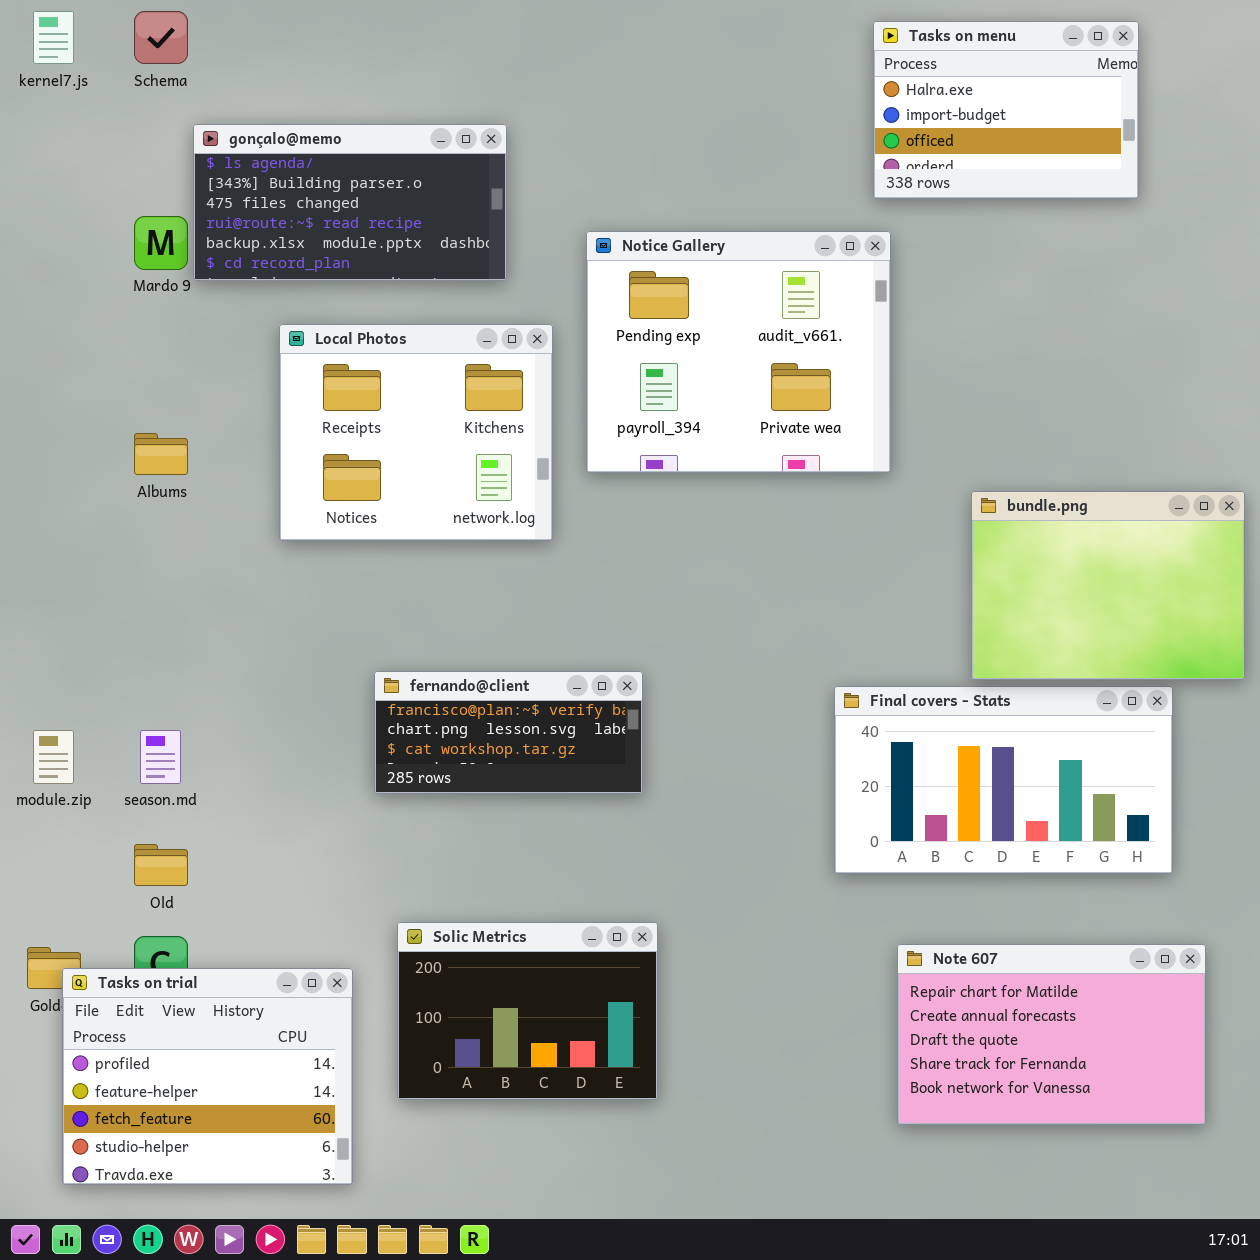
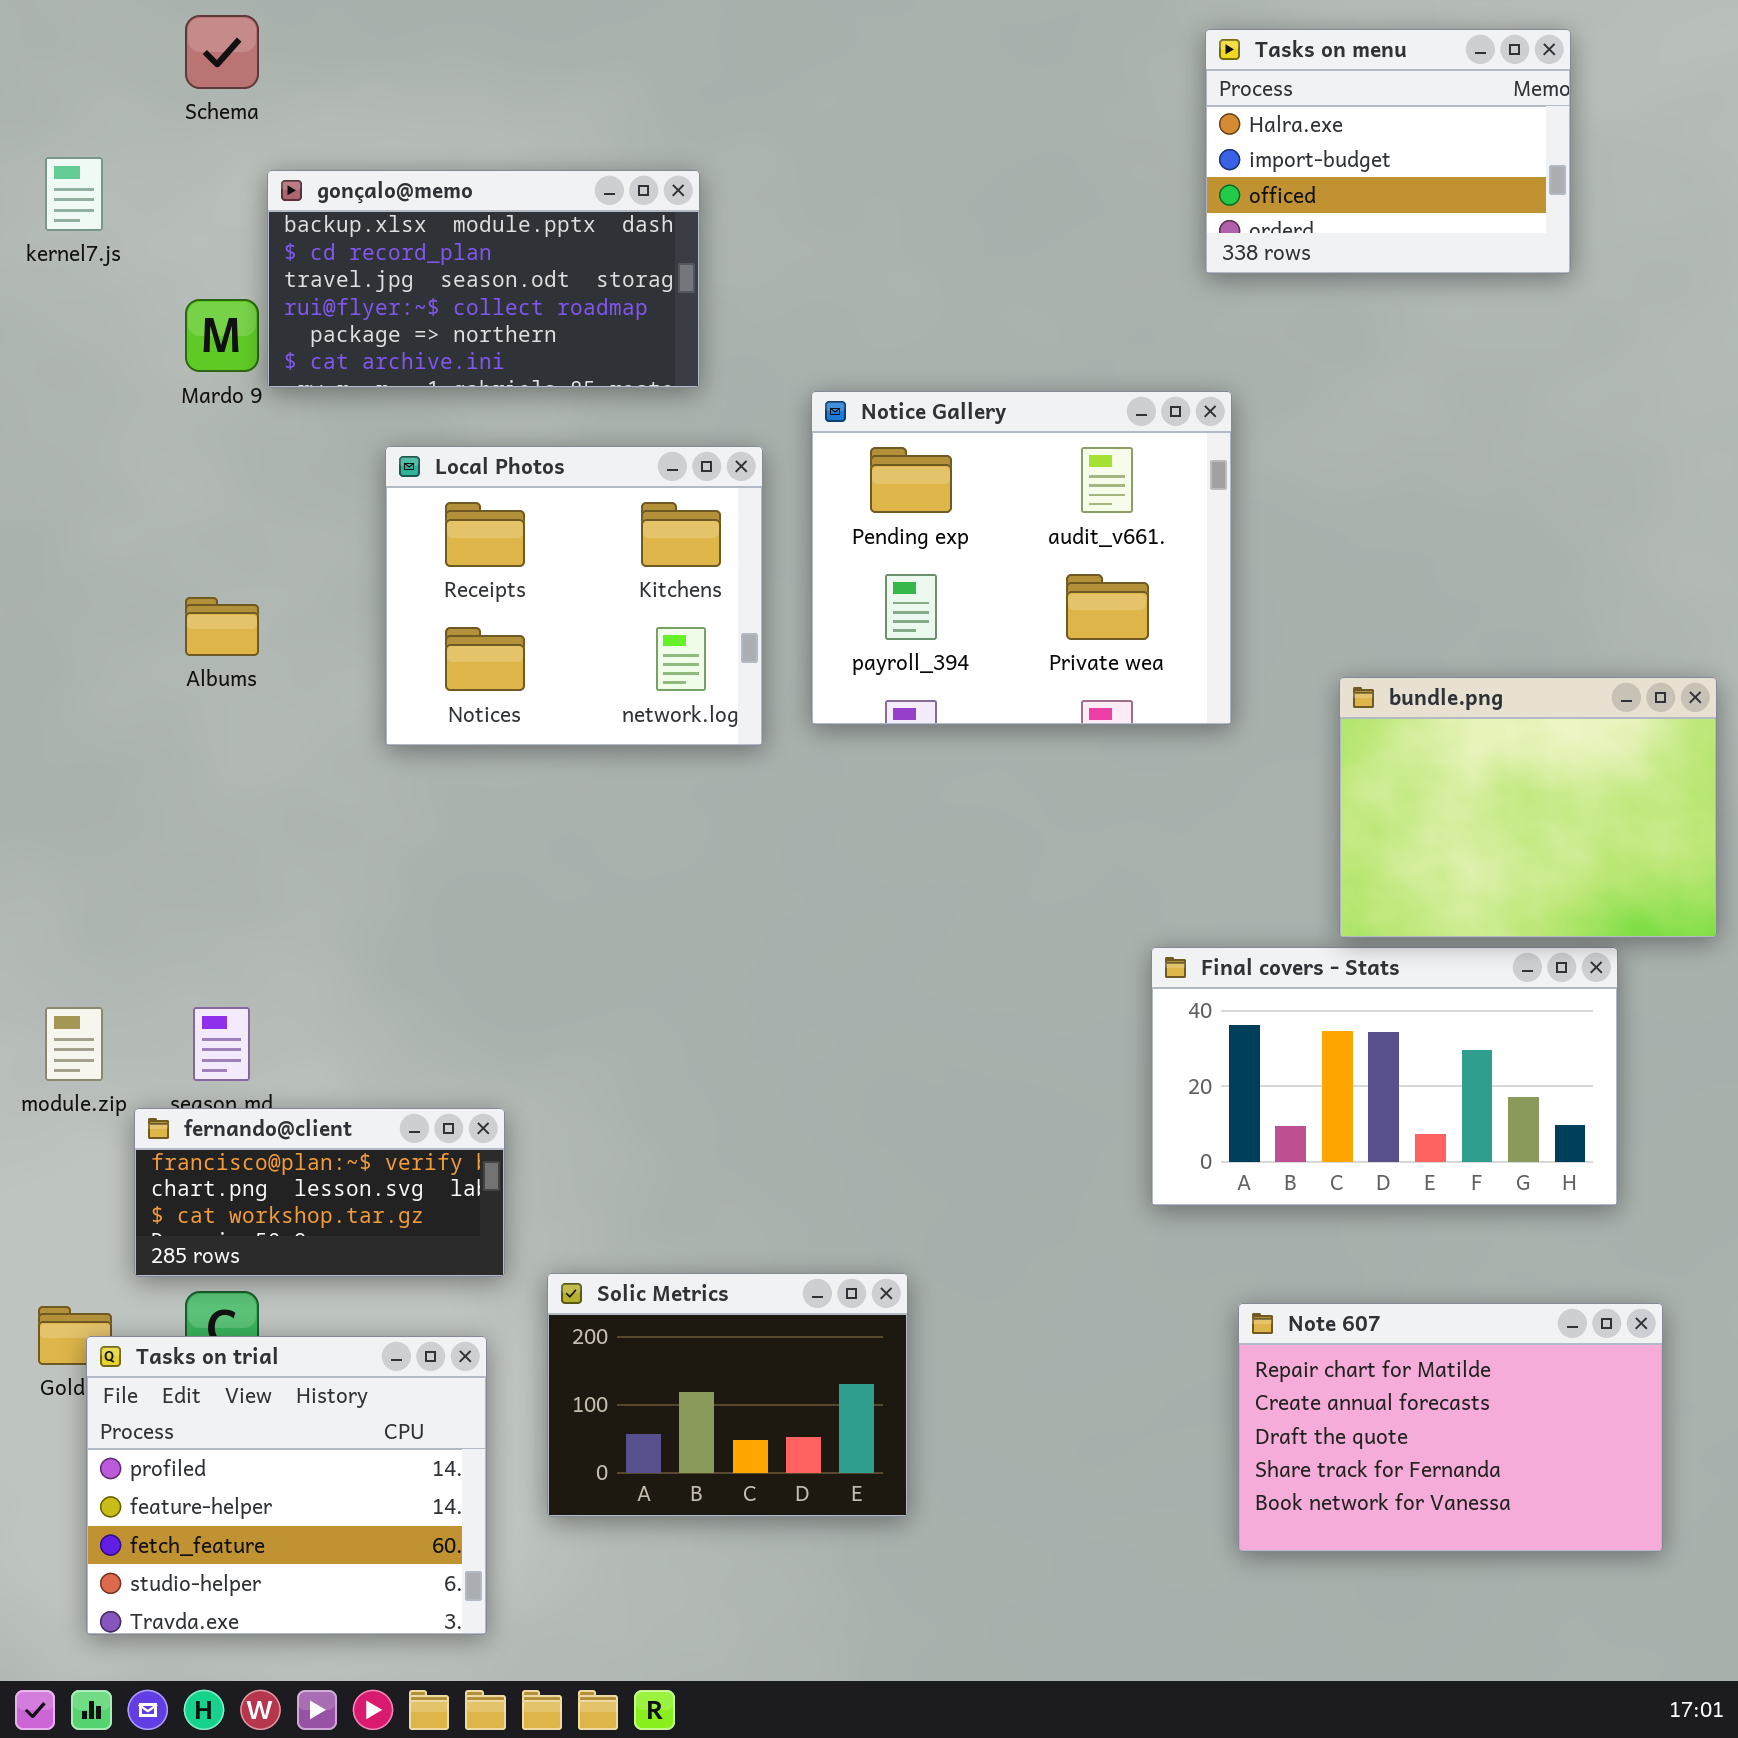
kernel7.js: [33,11,74,64] -> [45,157,103,231], moved
gonçalo@memo: [193,124,507,281] -> [267,170,700,388], scrolled down 4 rows
Notice Gallery: [586,231,891,473] -> [811,391,1232,725], moved
fernando@client: [374,671,643,794] -> [134,1108,505,1277], moved

